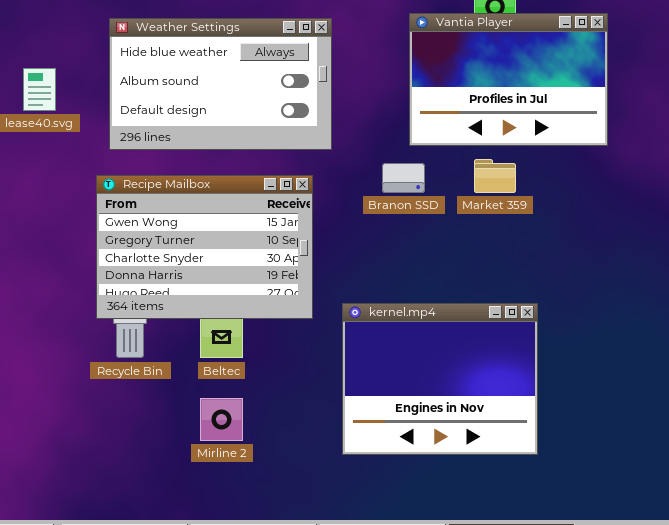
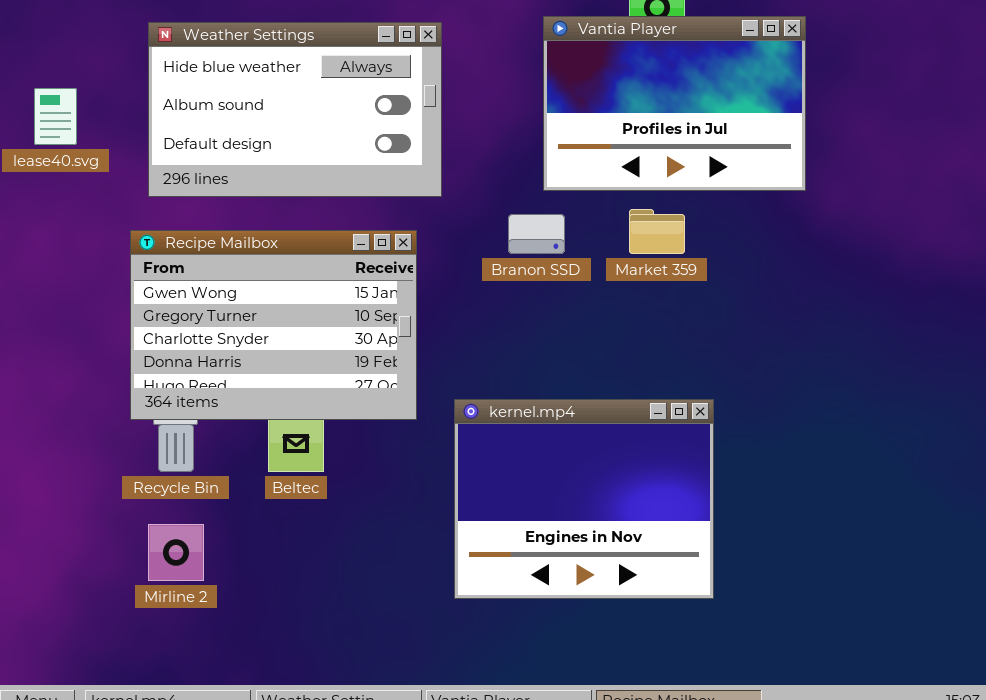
Mirline 2: [200,398,243,441] -> [148,524,204,581], moved

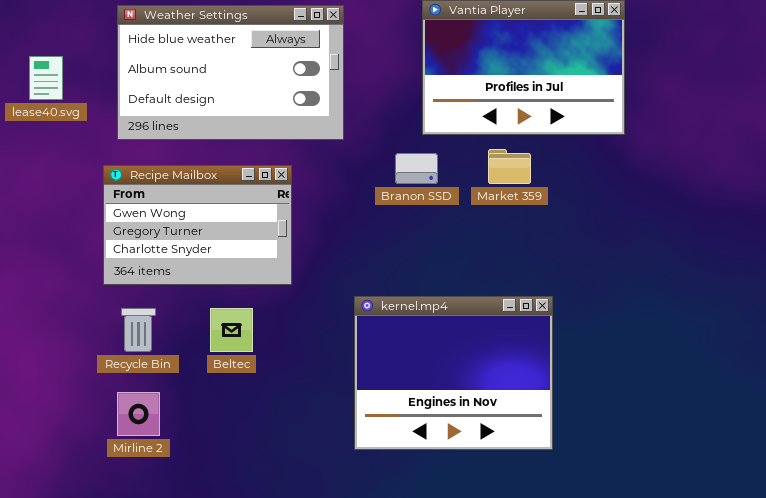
Recipe Mailbox: [130,230,417,420] -> [103,165,292,285], resized

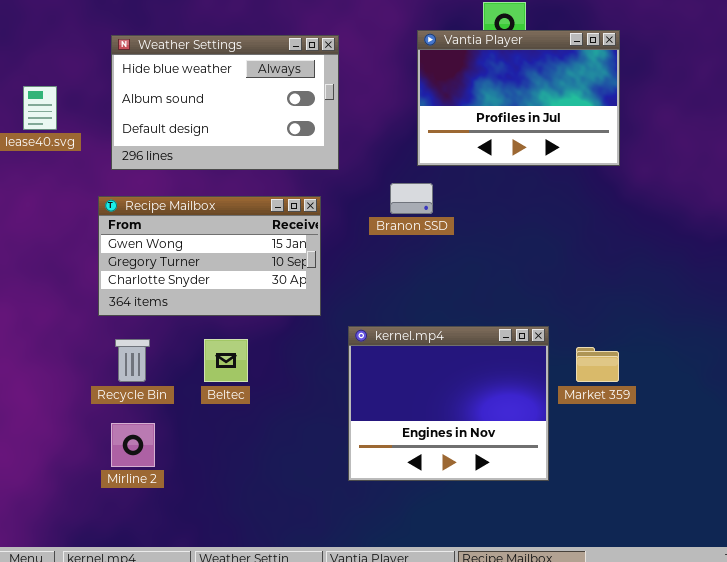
Market 359: [488,149,531,184] -> [576,347,619,382], moved
Recipe Mailbox: [103,165,292,285] -> [98,196,321,316], resized

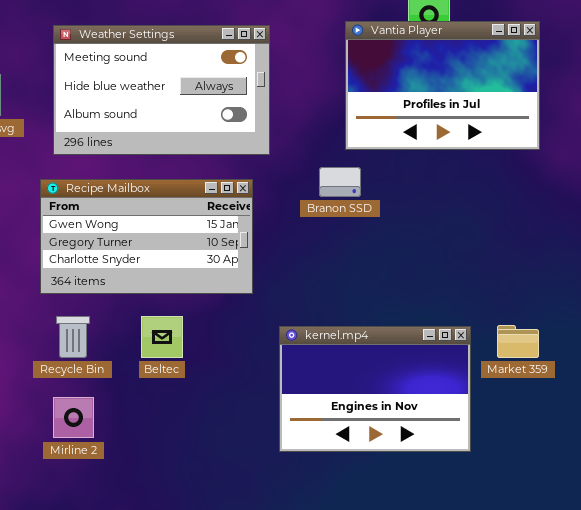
Weather Settings: [111,35,339,170] -> [53,25,270,155], scrolled up 1 row
kernel.mp4: [348,326,549,481] -> [279,326,471,452], resized

